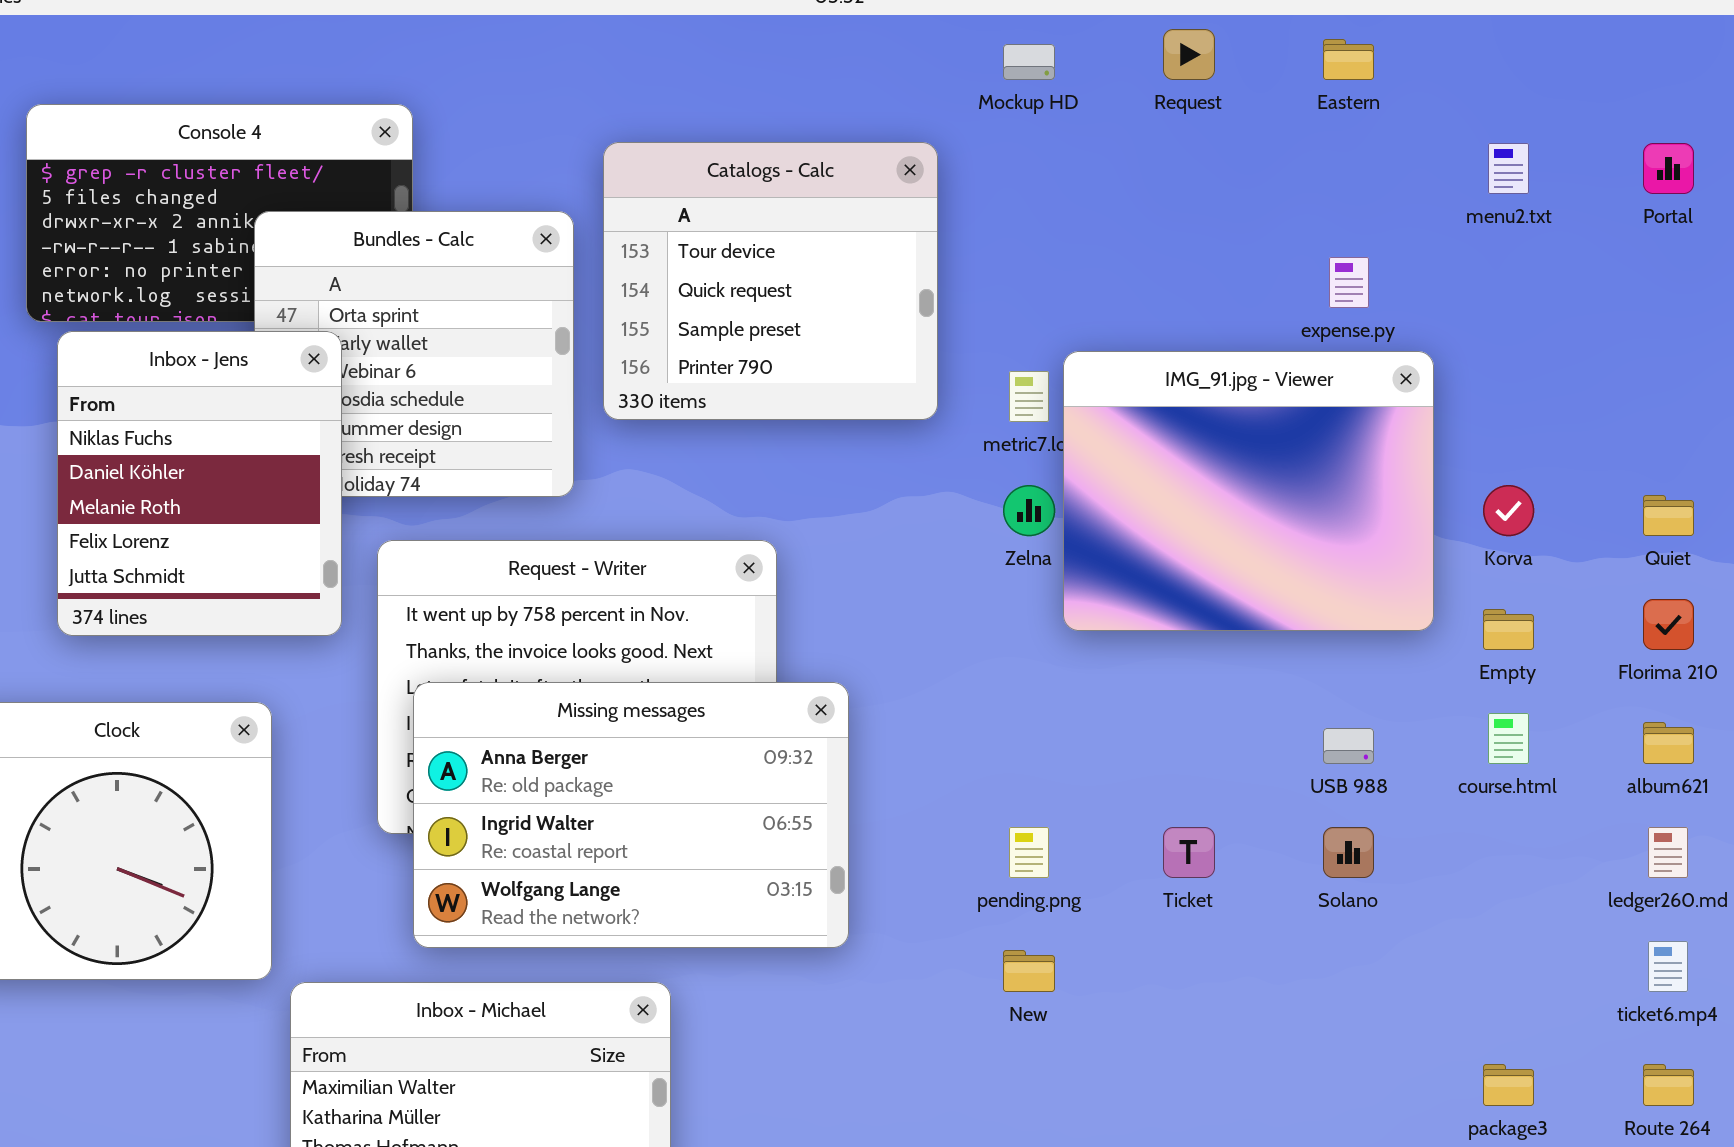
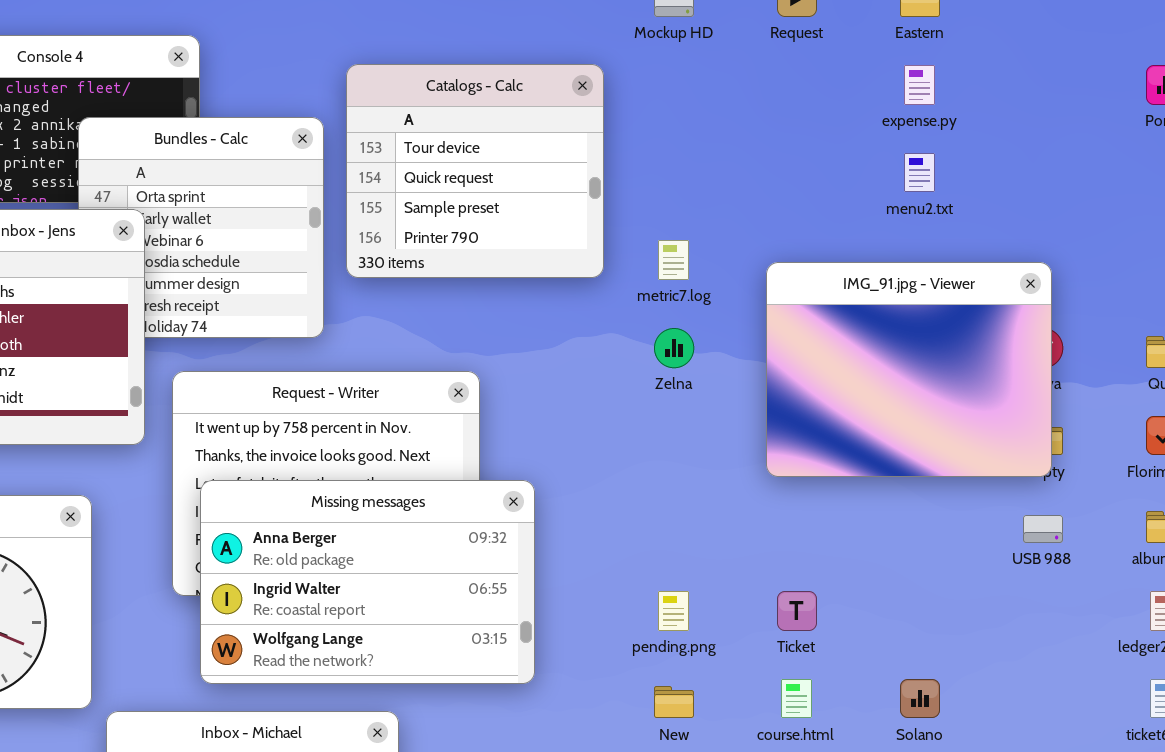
menu2.txt: [1488,143,1529,194] -> [904,153,935,192], moved
expense.py: [1329,257,1369,308] -> [904,65,935,105], moved
IMG_91.jpg - Viewer: [1063,351,1434,631] -> [766,262,1052,477], moved
course.html: [1488,713,1529,764] -> [781,679,812,718], moved
USB 988: [1323,728,1374,764] -> [1023,515,1063,543], moved
Solano: [1323,827,1374,878] -> [900,679,940,718], moved

